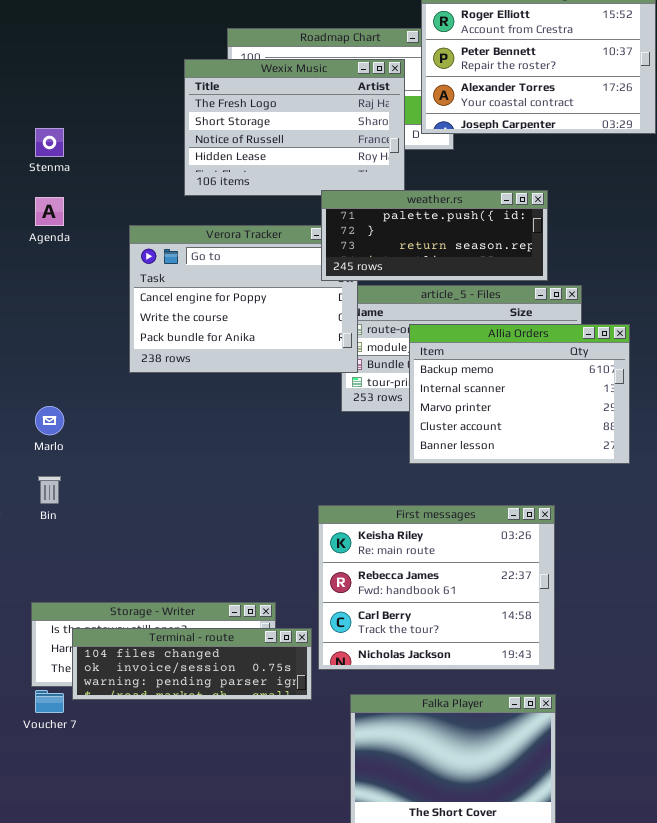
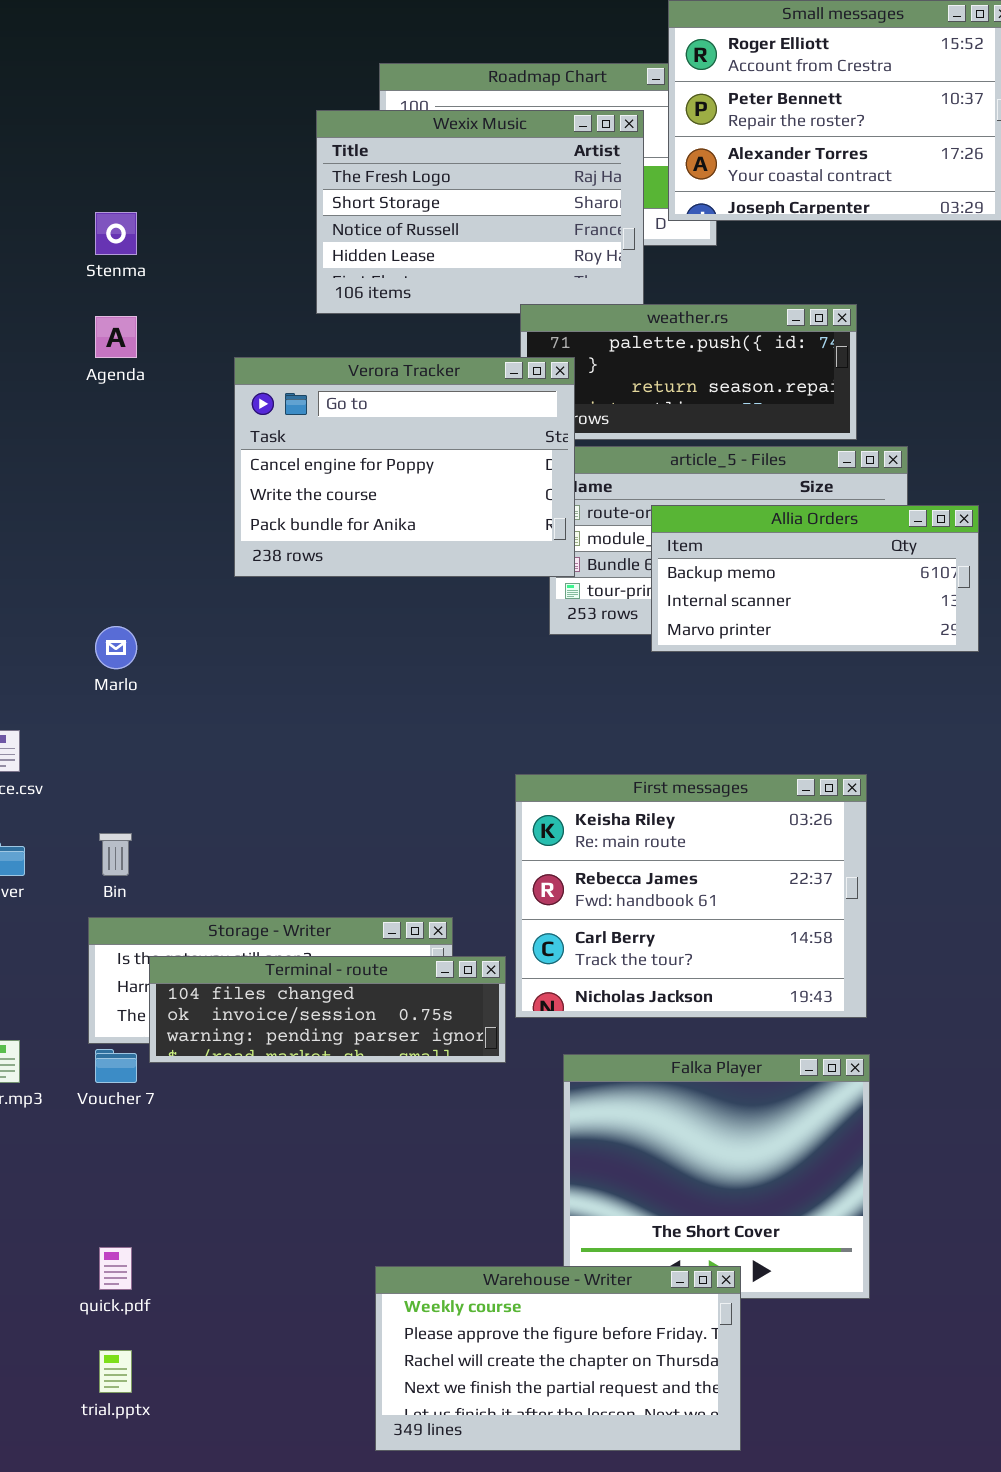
Verora Tracker: [129,225,358,373] -> [234,357,575,577], raised
Allia Orders: [409,324,630,464] -> [651,505,979,652], resized
Bin: [38,476,61,504] -> [99,833,132,876], moved

